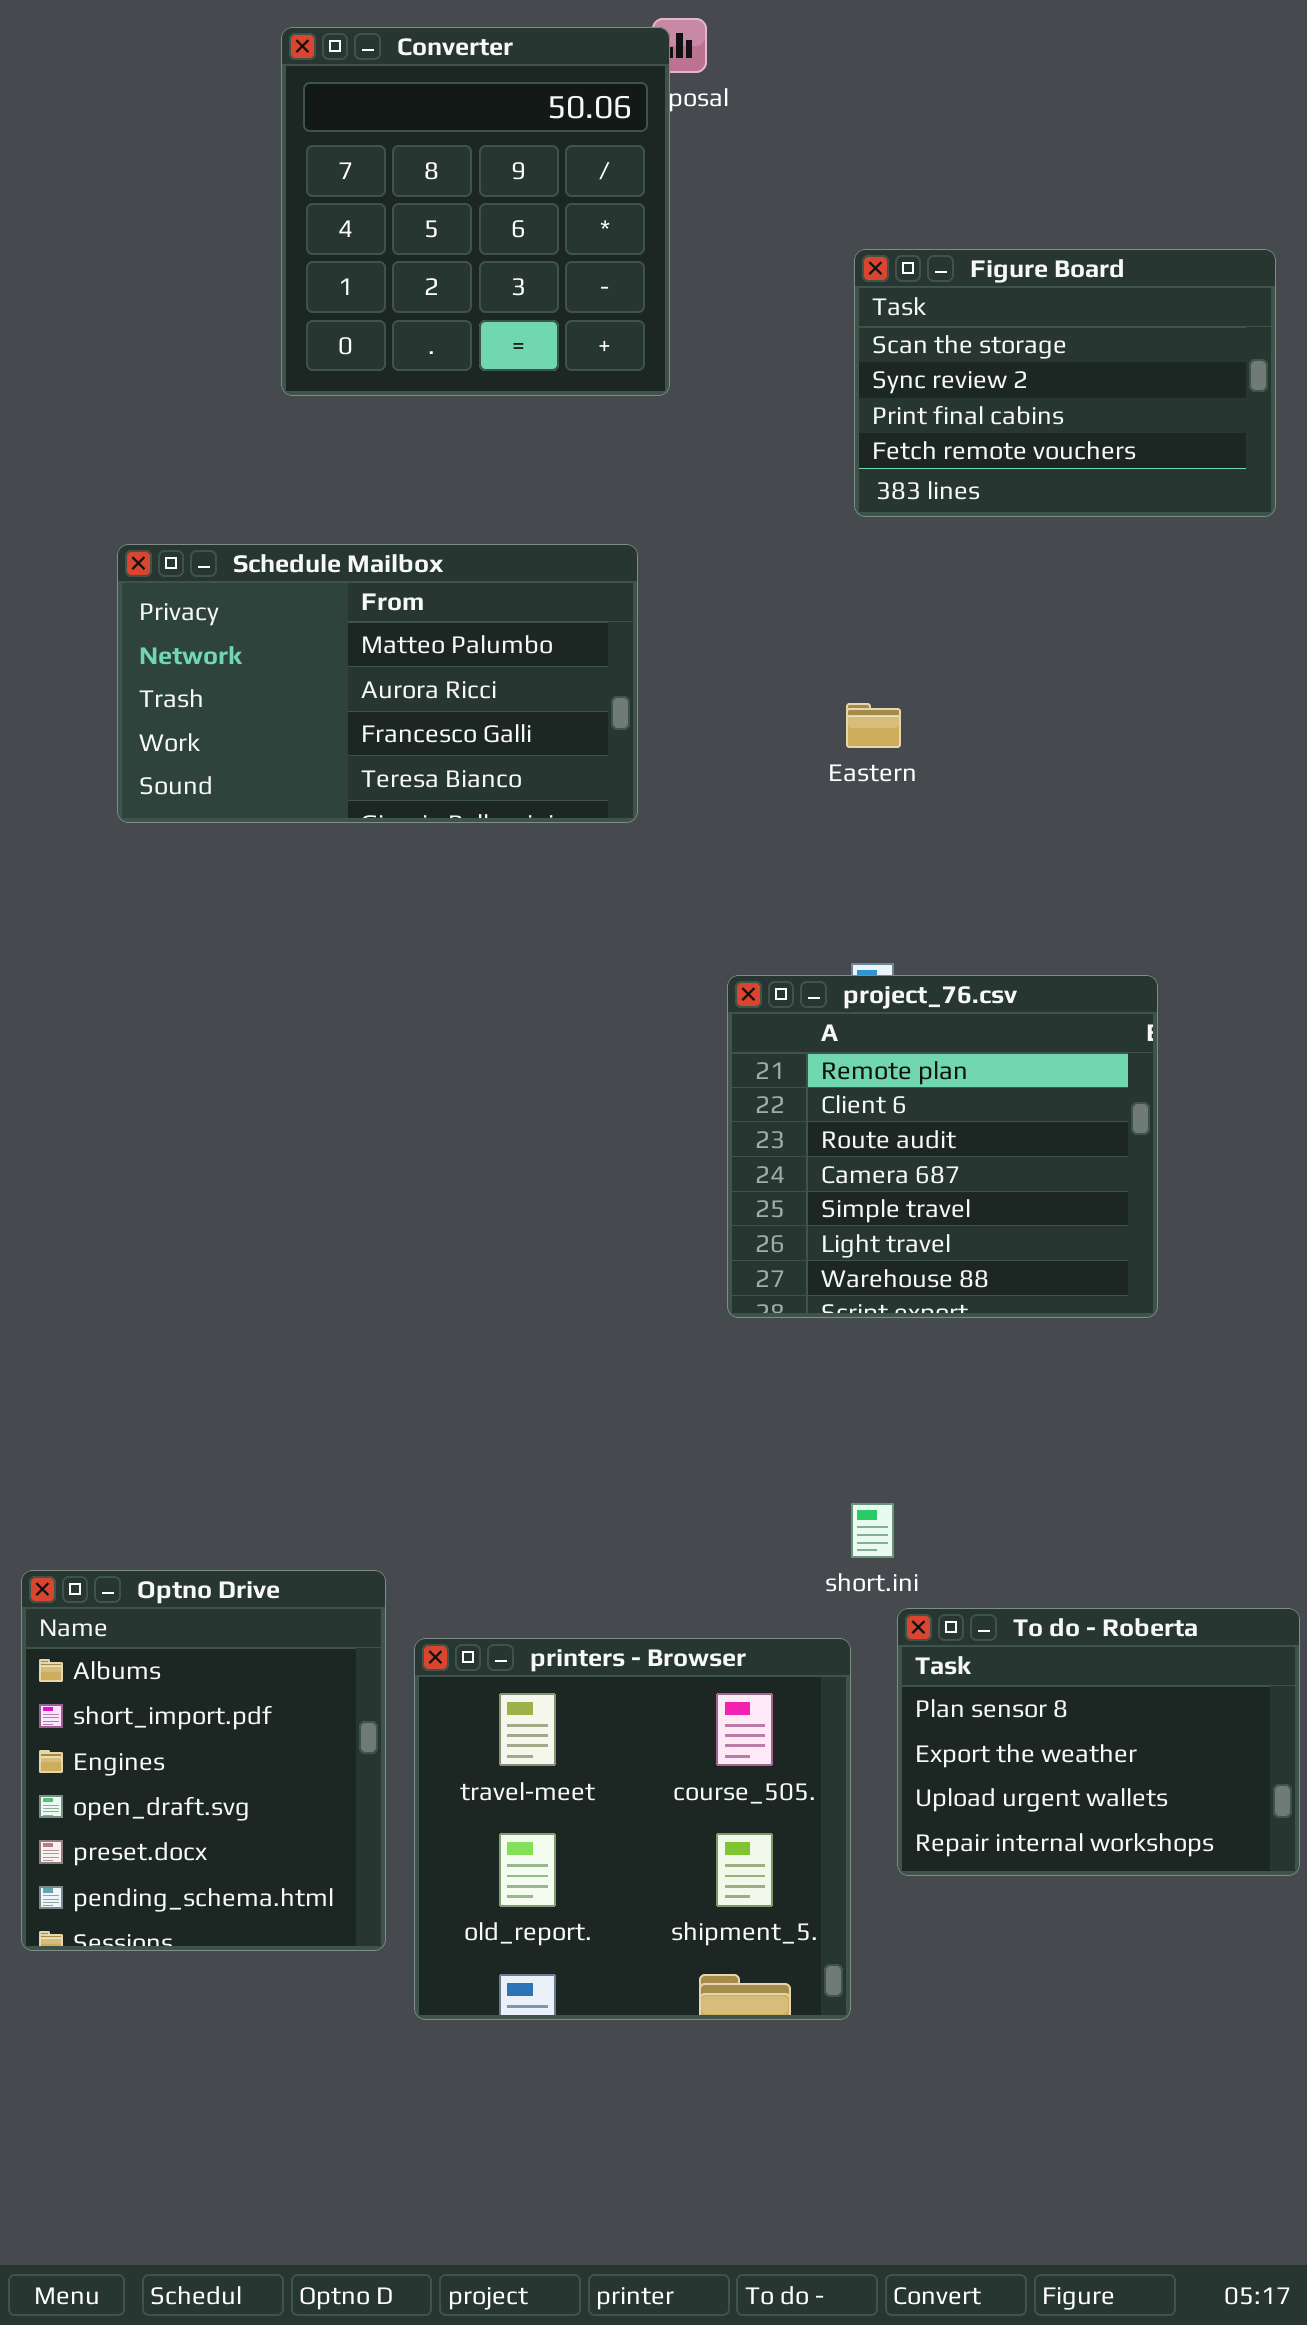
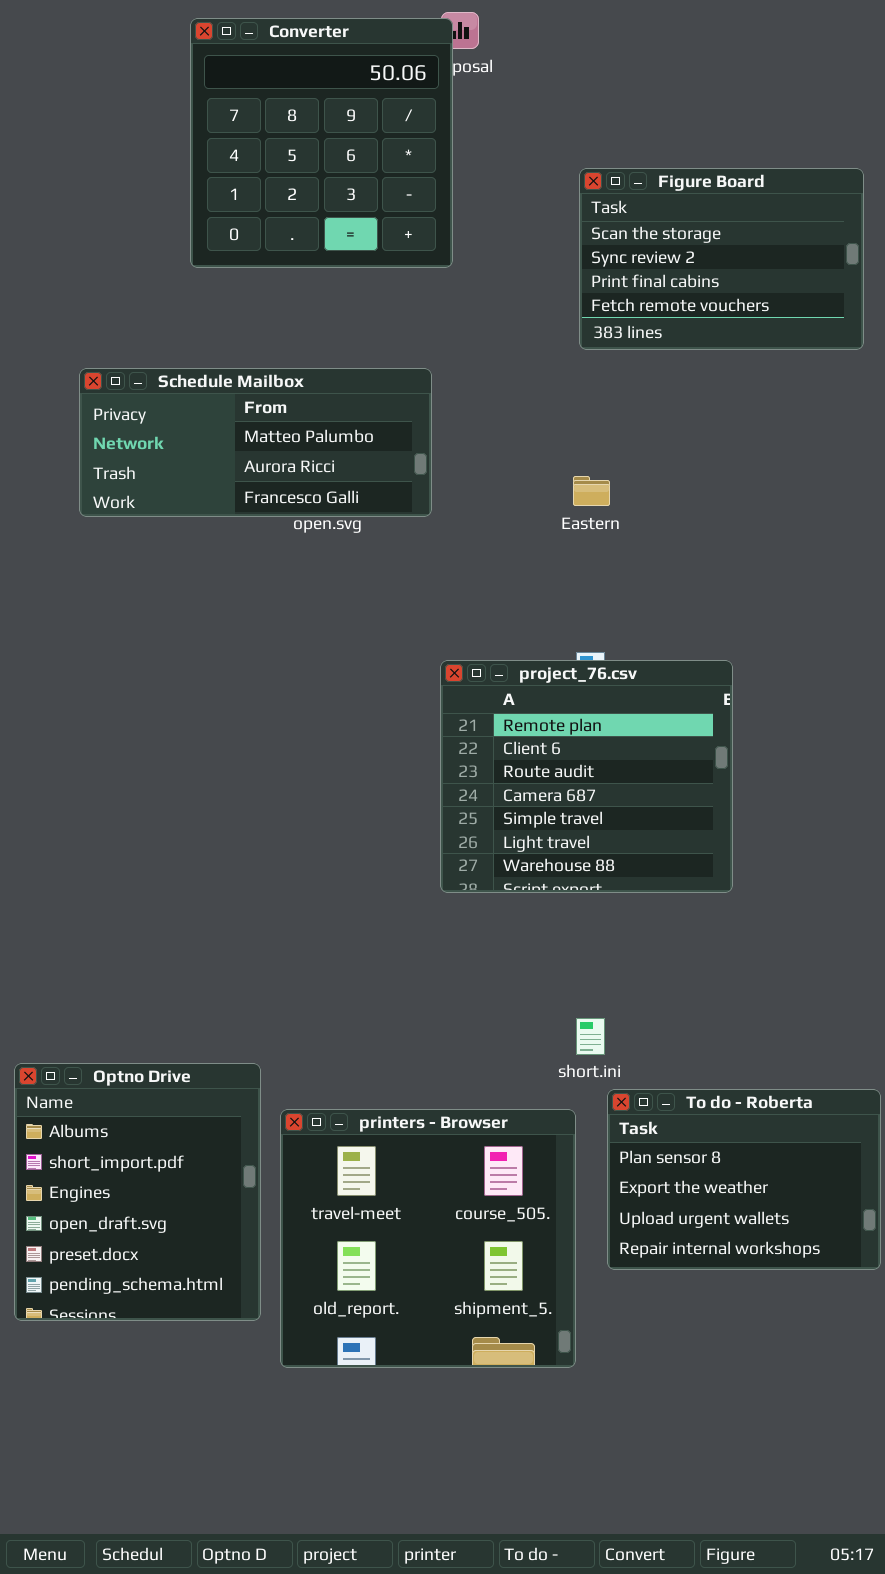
Schedule Mailbox: [117,544,638,823] -> [79,368,432,517], resized
project_76.csv: [727,975,1158,1318] -> [440,660,733,893], moved

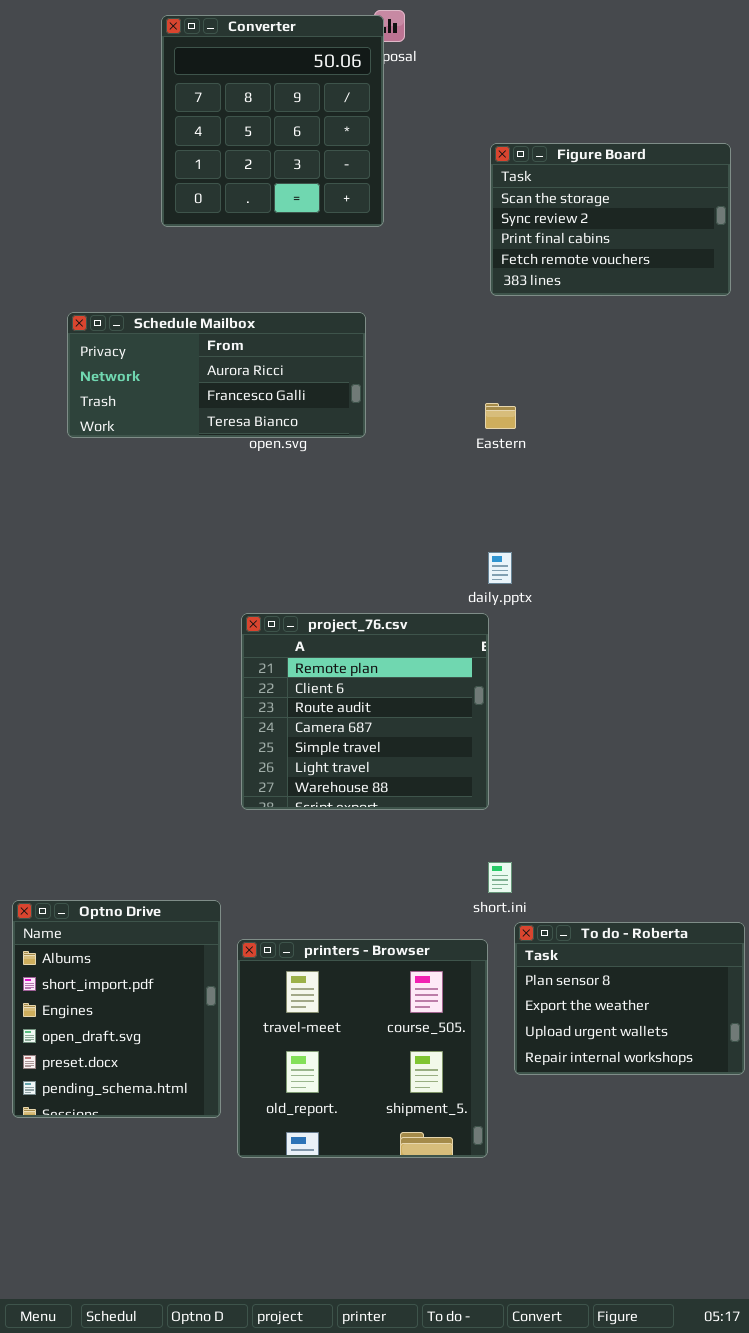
Schedule Mailbox: [79,368,432,517] -> [67,312,366,438], scrolled down 1 row
project_76.csv: [440,660,733,893] -> [241,613,489,810], moved

